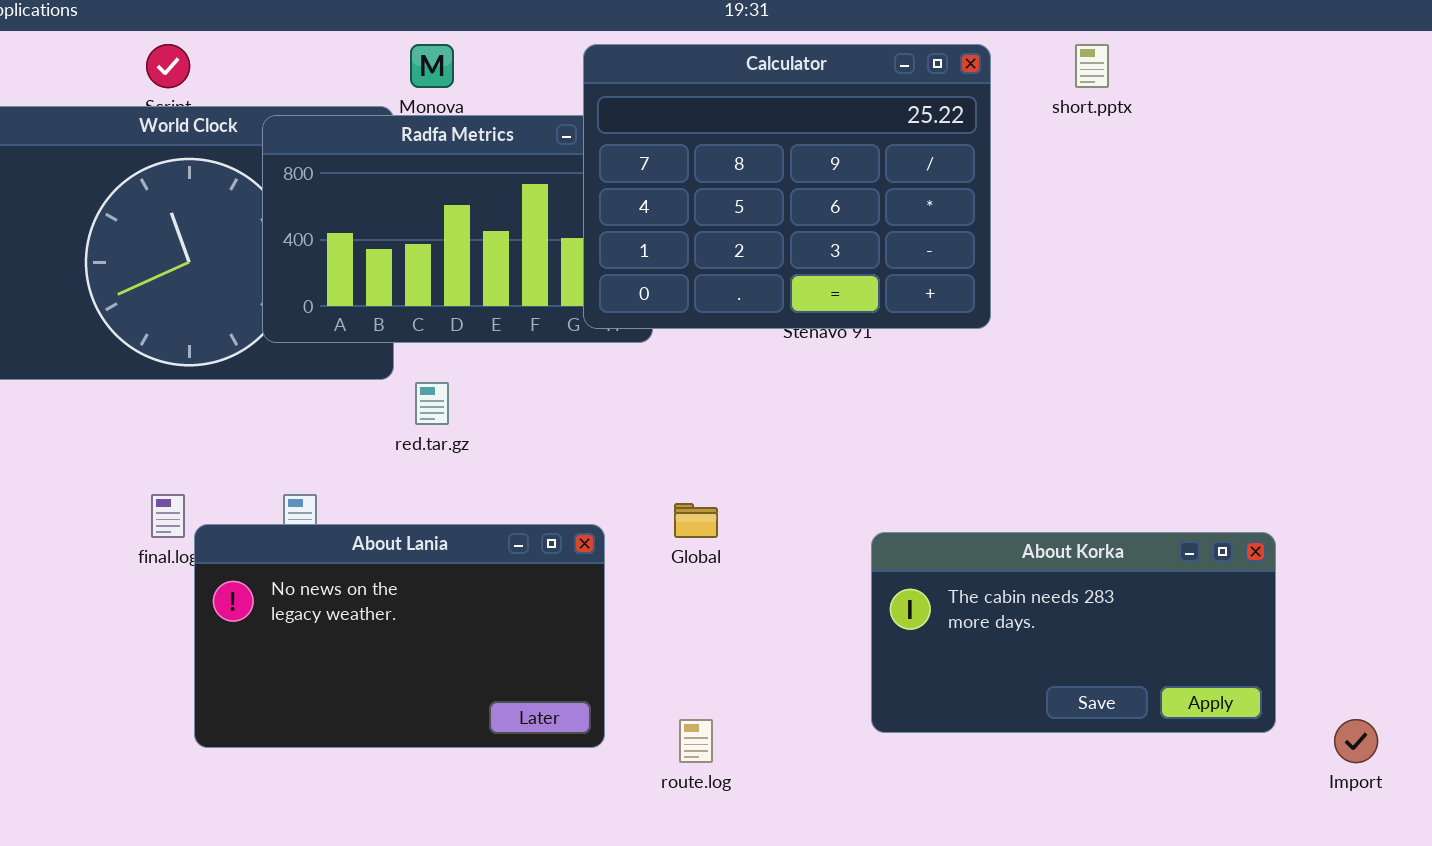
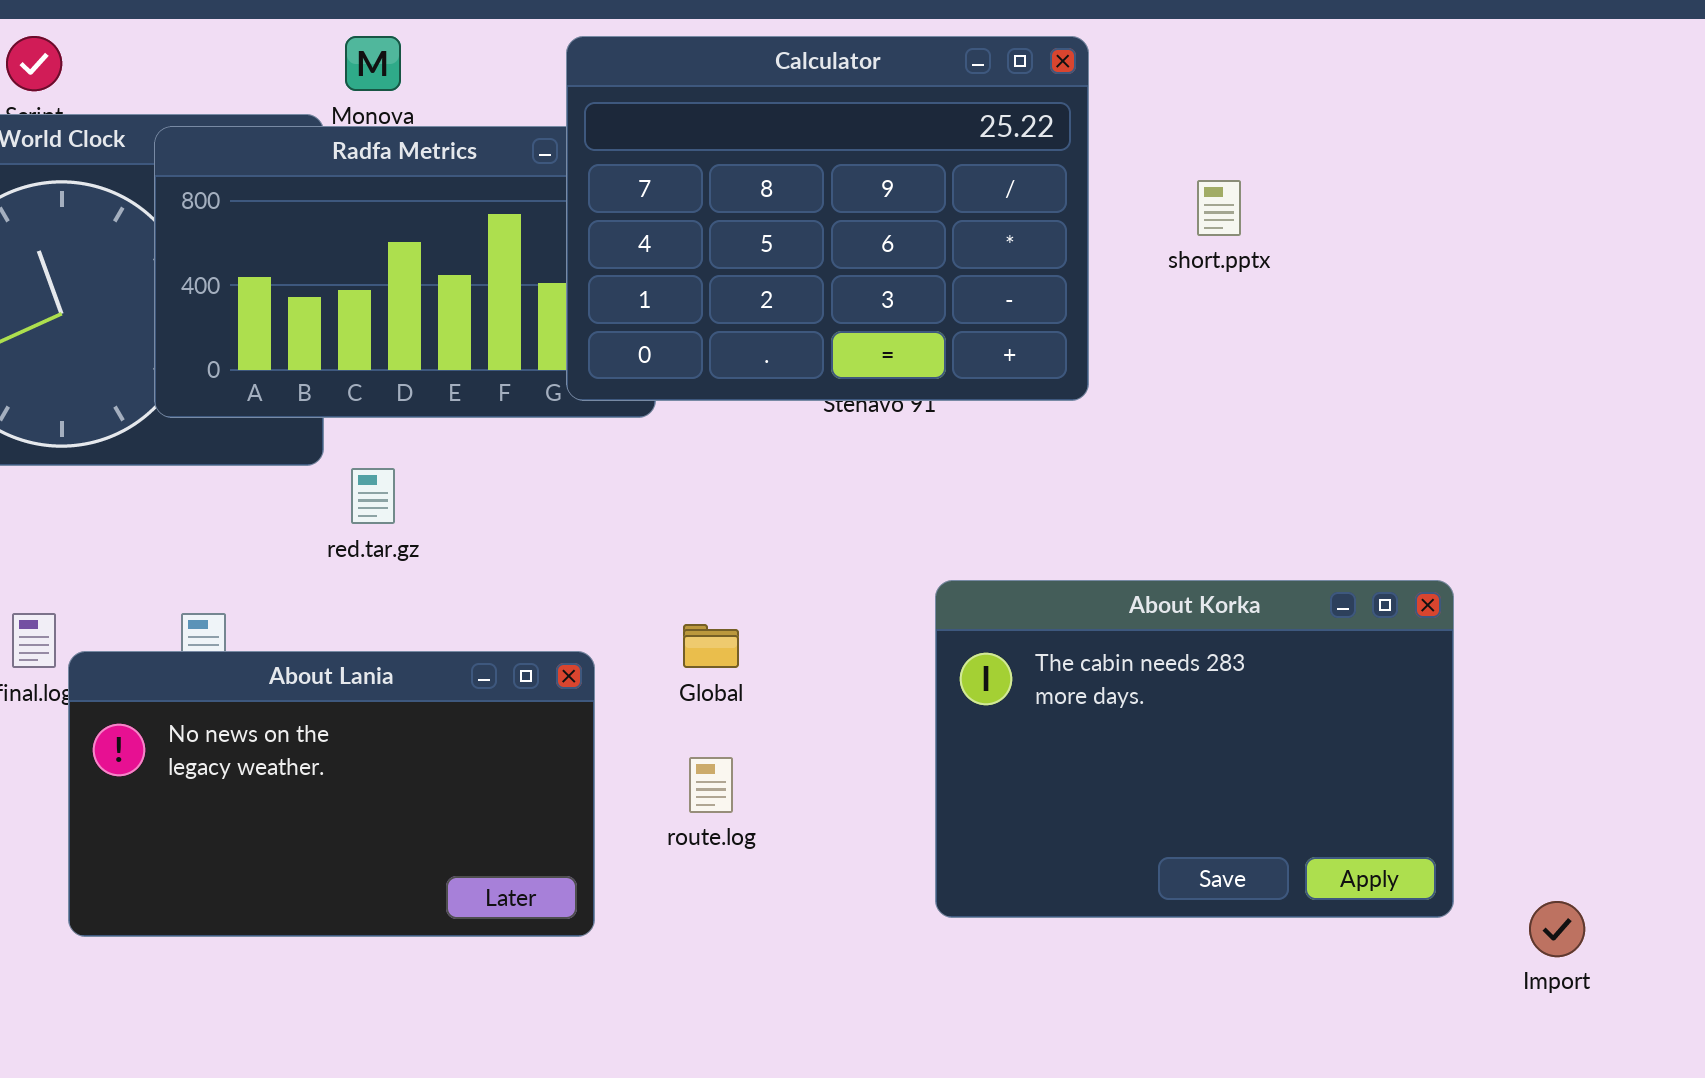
short.pptx: [1075,44,1109,88] -> [1197,180,1241,236], moved
About Korka: [871,532,1276,733] -> [935,580,1454,918], resized
route.log: [679,719,713,763] -> [689,757,733,813], moved

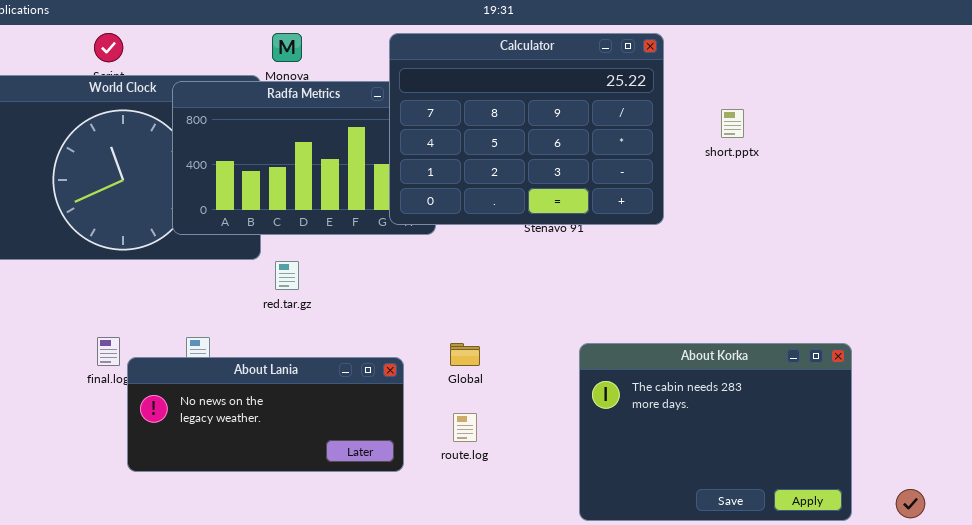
About Korka: [935,580,1454,918] -> [579,343,852,521], moved
About Lania: [68,651,595,937] -> [127,357,404,472], resized

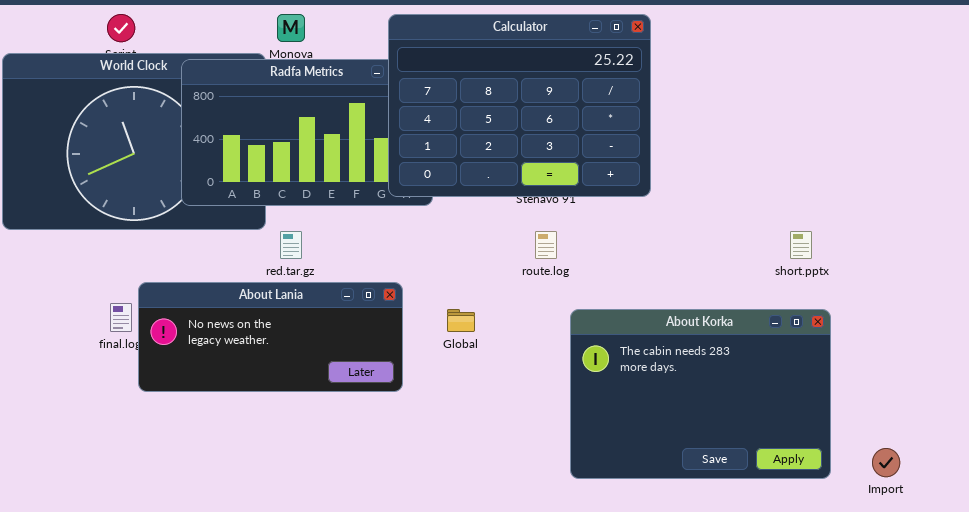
short.pptx: [721,109,744,138] -> [790,231,812,259], moved
About Lania: [127,357,404,472] -> [138,282,403,392], moved
route.log: [453,413,477,442] -> [535,231,557,259], moved

